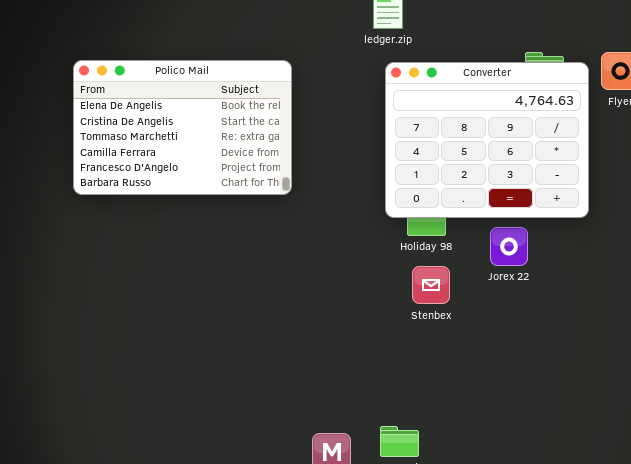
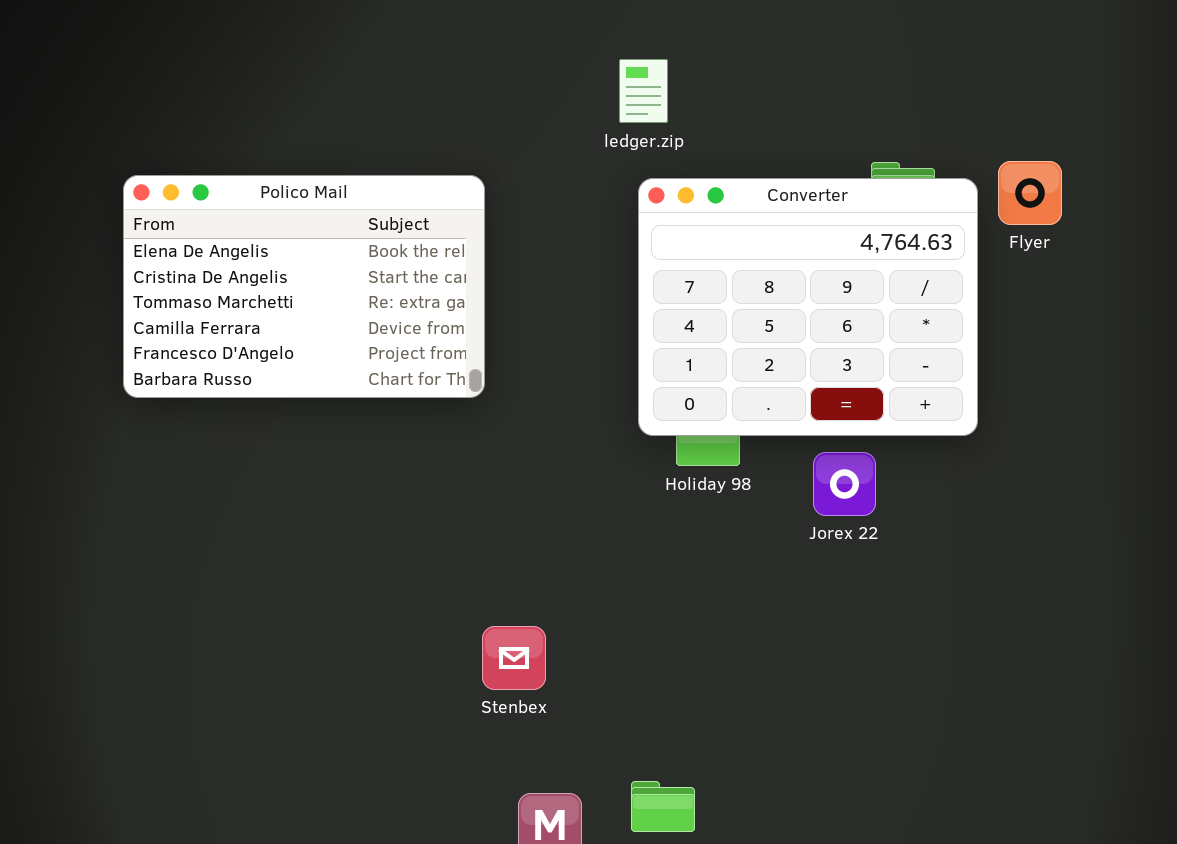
Stenbex: [412,266,450,304] -> [482,626,546,690], moved

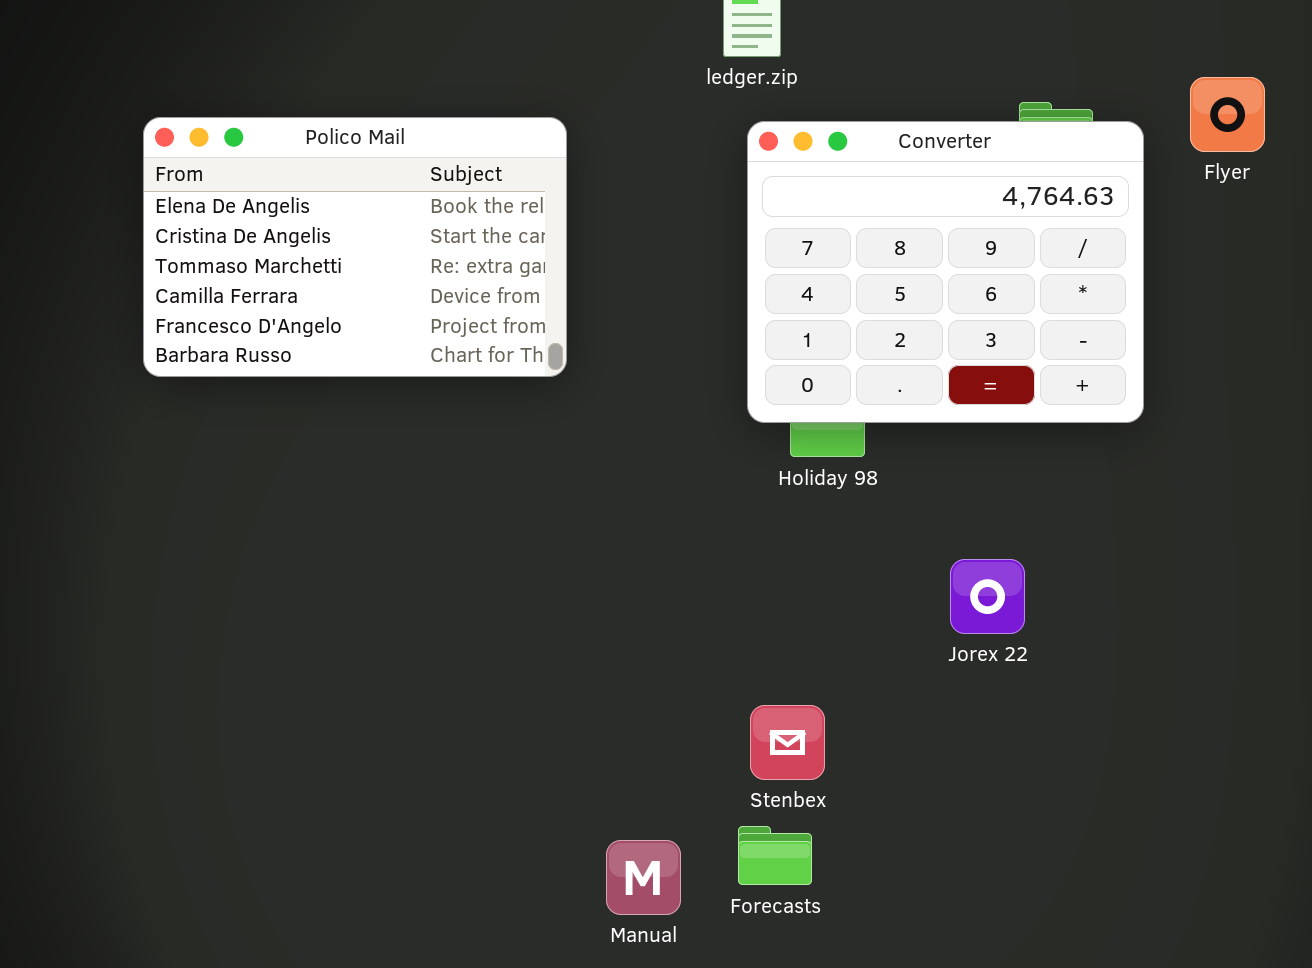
Flyer: [998,161,1062,225] -> [1190,77,1265,152], moved
Jorex 22: [813,452,876,516] -> [950,559,1025,634], moved
Stenbex: [482,626,546,690] -> [750,705,825,780], moved

